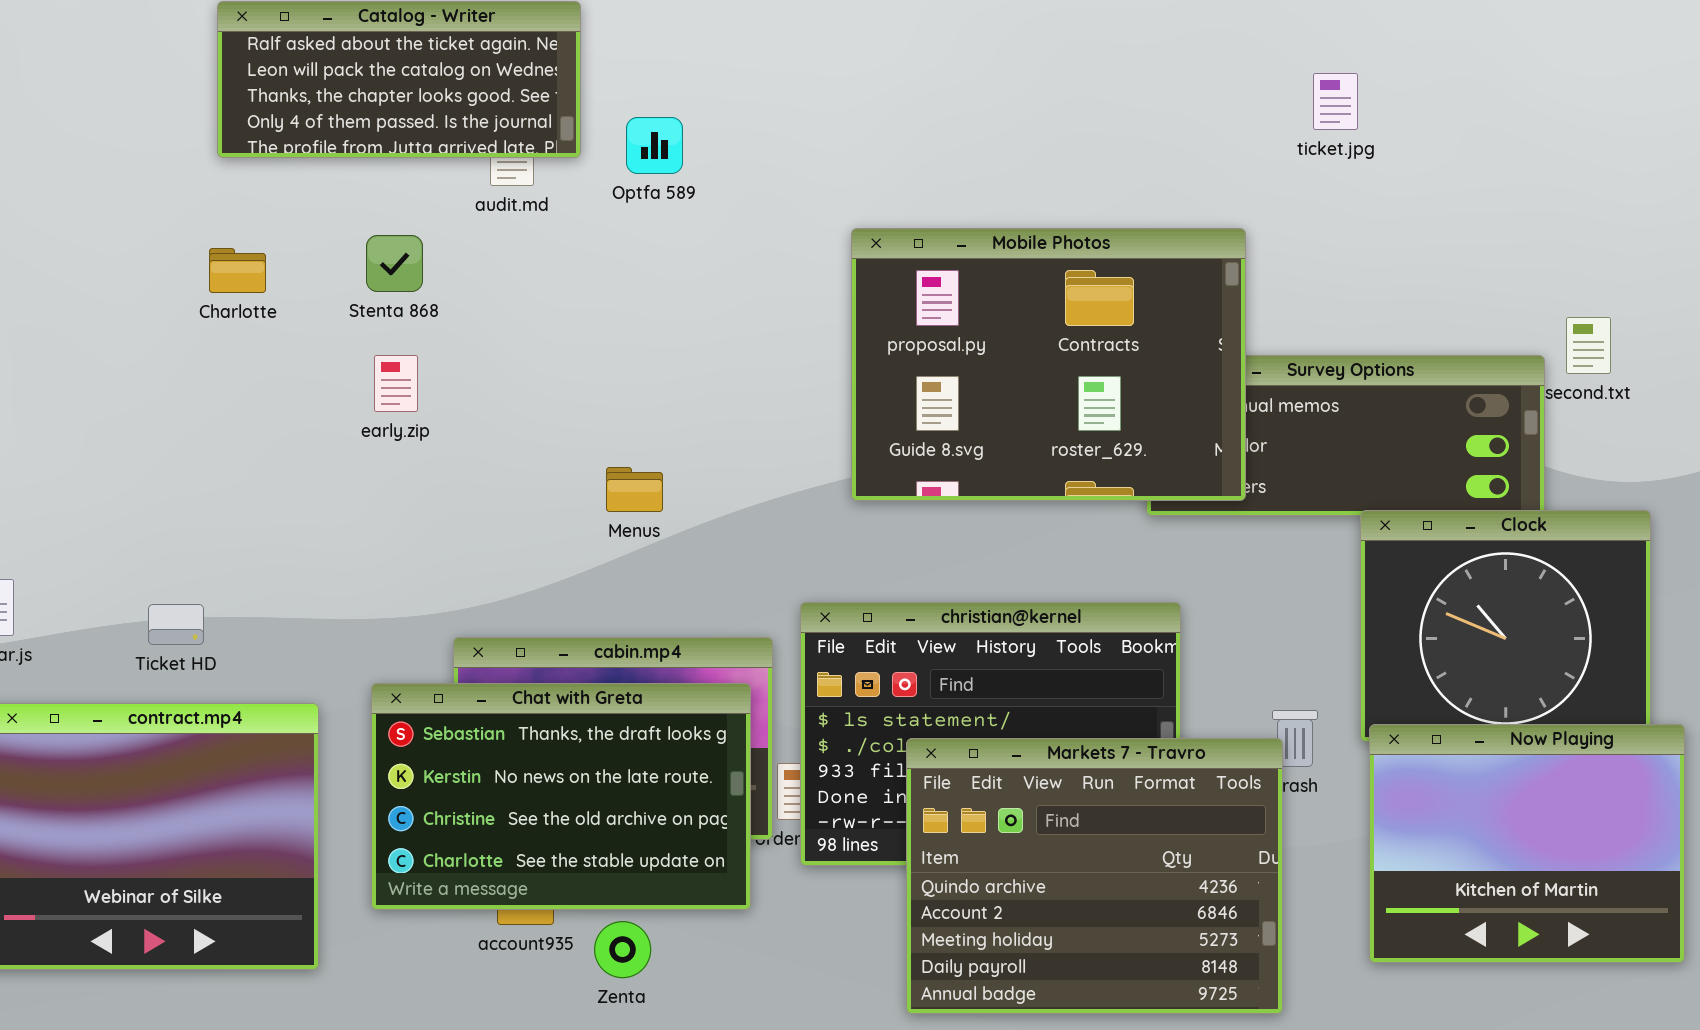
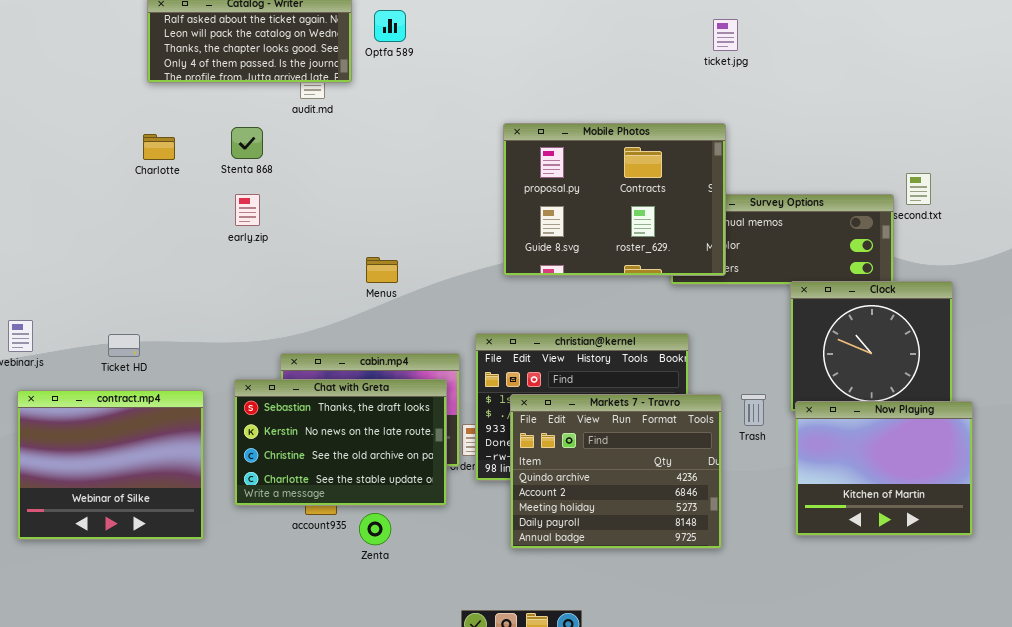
ticket.jpg: [1313,73,1358,130] -> [713,19,738,51], moved
Optfa 589: [626,117,683,174] -> [374,10,406,42], moved
Markets 7 - Travro: [906,738,1283,1014] -> [510,394,722,549], moved

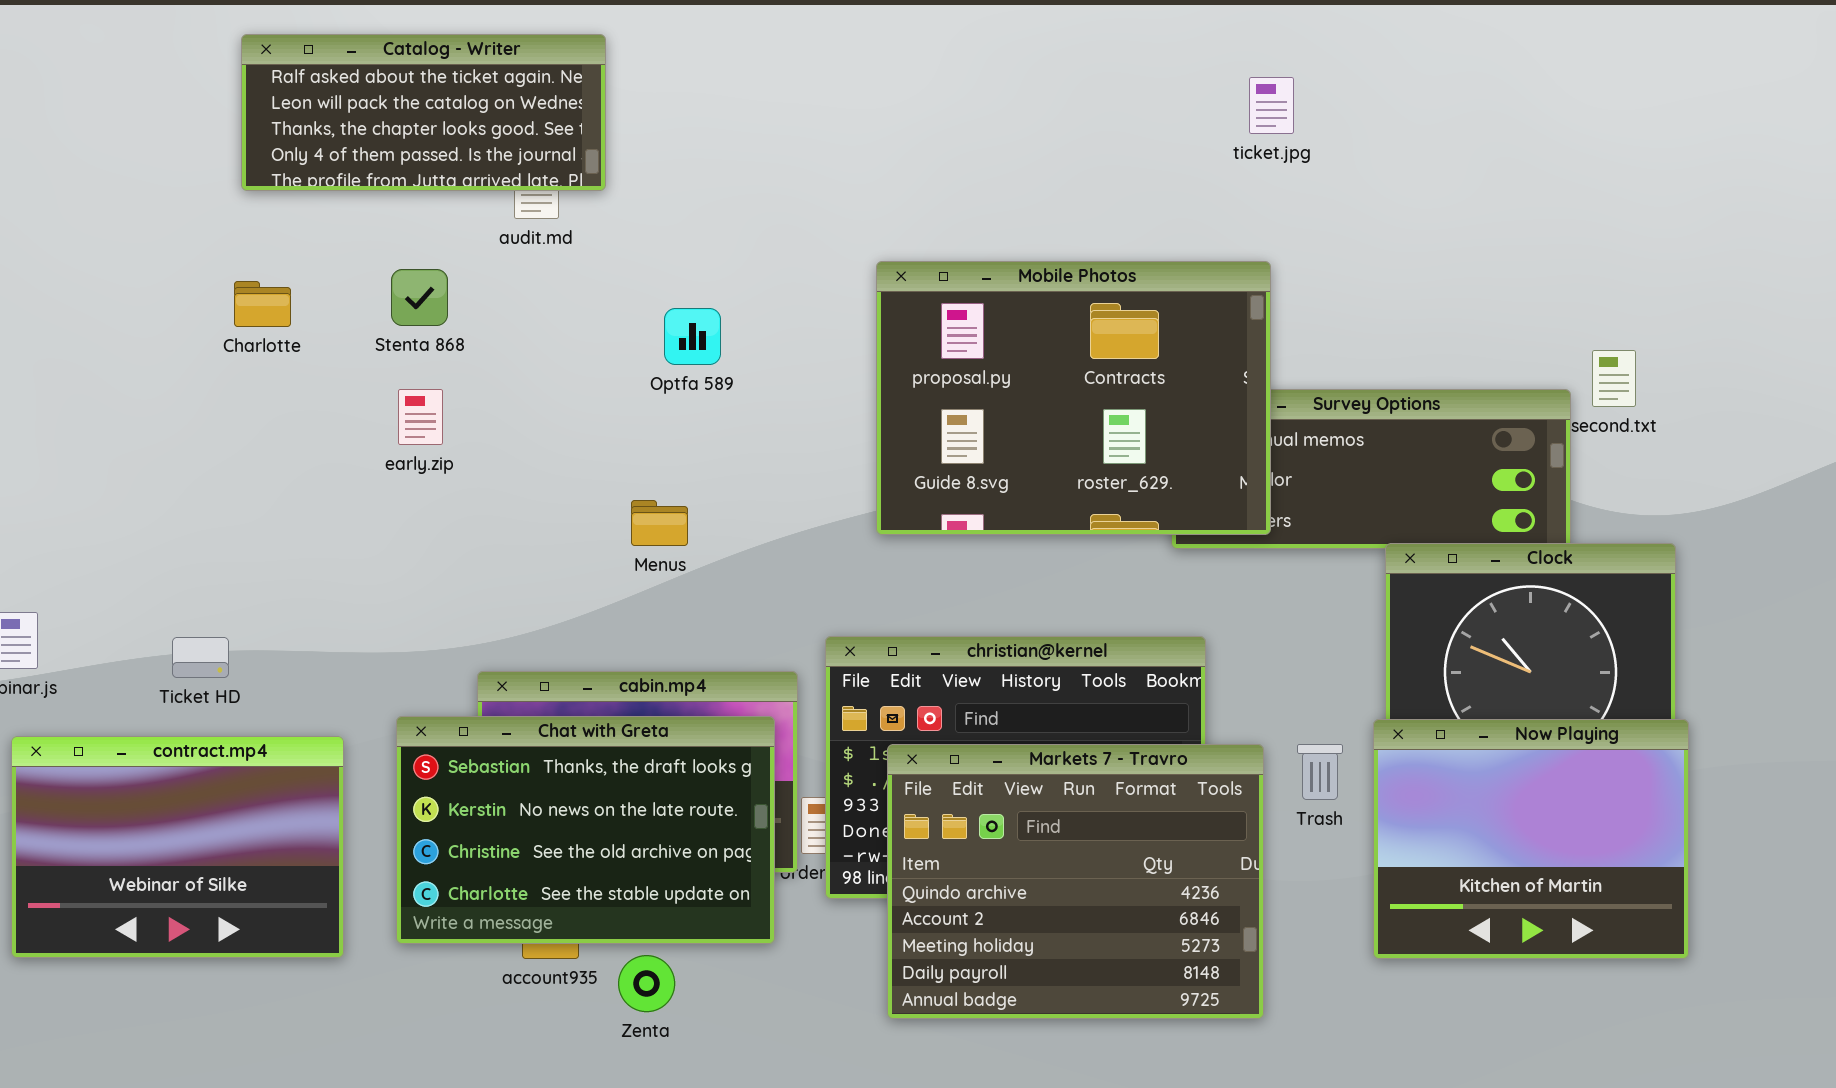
Optfa 589: [374,10,406,42] -> [664,308,721,365], moved
contract.mp4: [17,390,204,540] -> [11,736,344,958], resized
Now Playing: [795,401,973,536] -> [1373,719,1689,959], moved

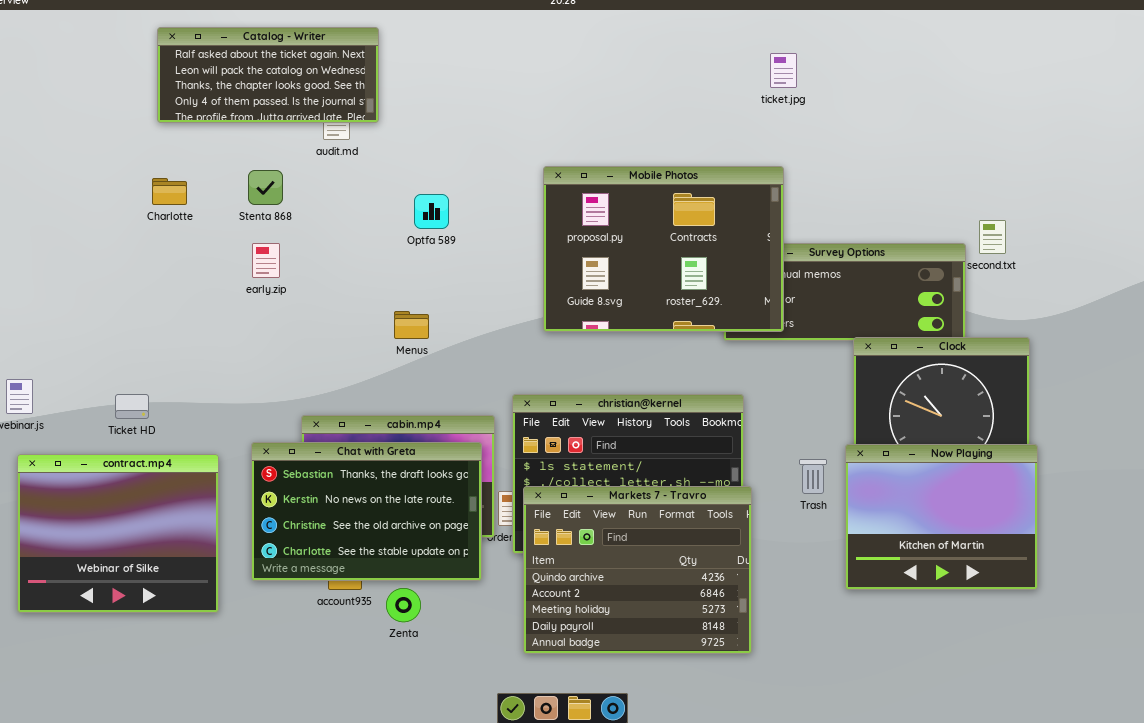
contract.mp4: [11,736,344,958] -> [17,454,219,613], resized
Markets 7 - Travro: [887,744,1264,1019] -> [523,486,752,654], moved

